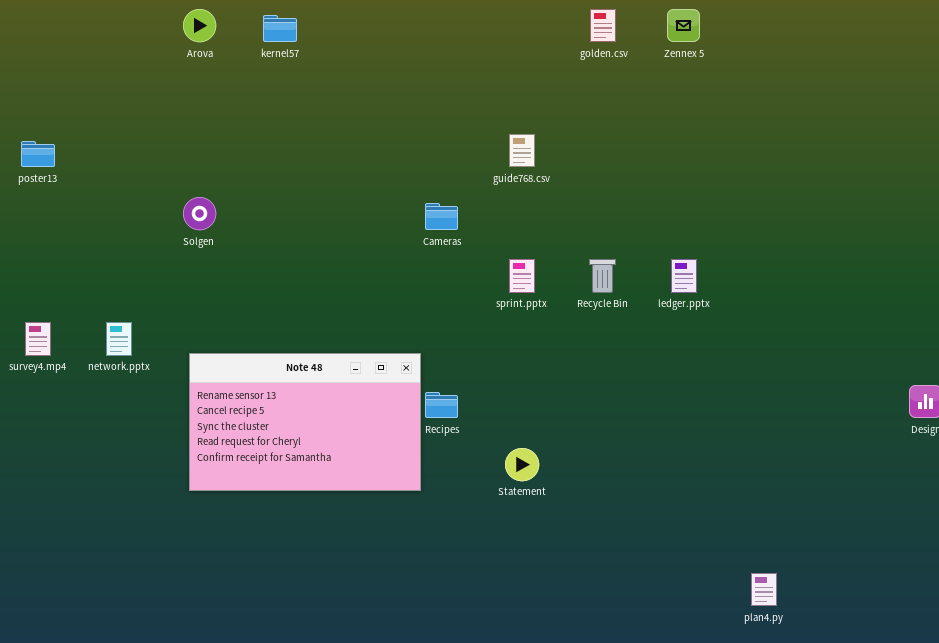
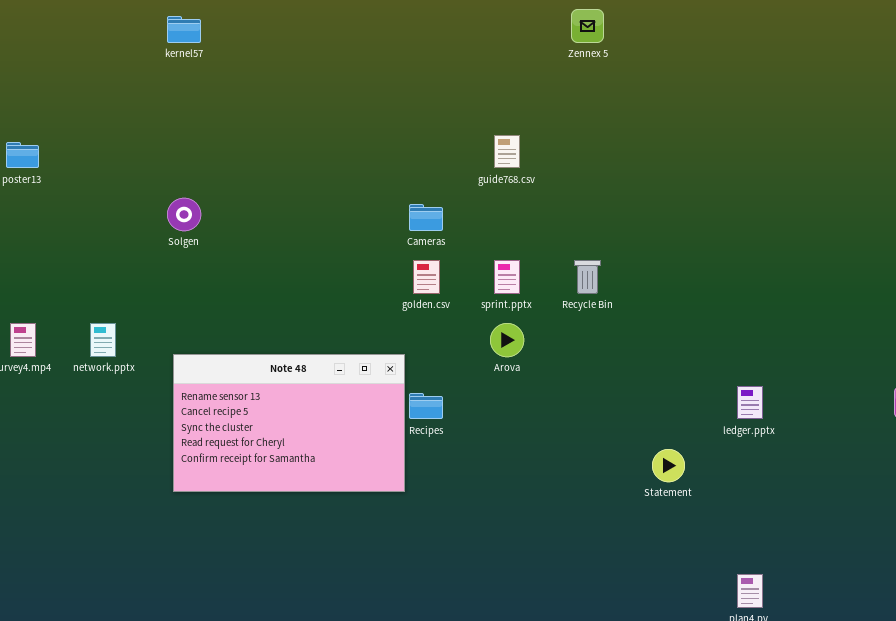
Arova: [183,9,216,42] -> [490,323,524,357], moved
golden.csv: [590,9,616,42] -> [413,260,440,294], moved
Zennex 5: [667,9,700,42] -> [571,9,604,43], moved
kernel57: [263,15,297,42] -> [167,16,201,43], moved
ledger.pptx: [671,259,697,293] -> [737,386,763,419], moved
Statement: [505,448,539,481] -> [652,449,685,482], moved

